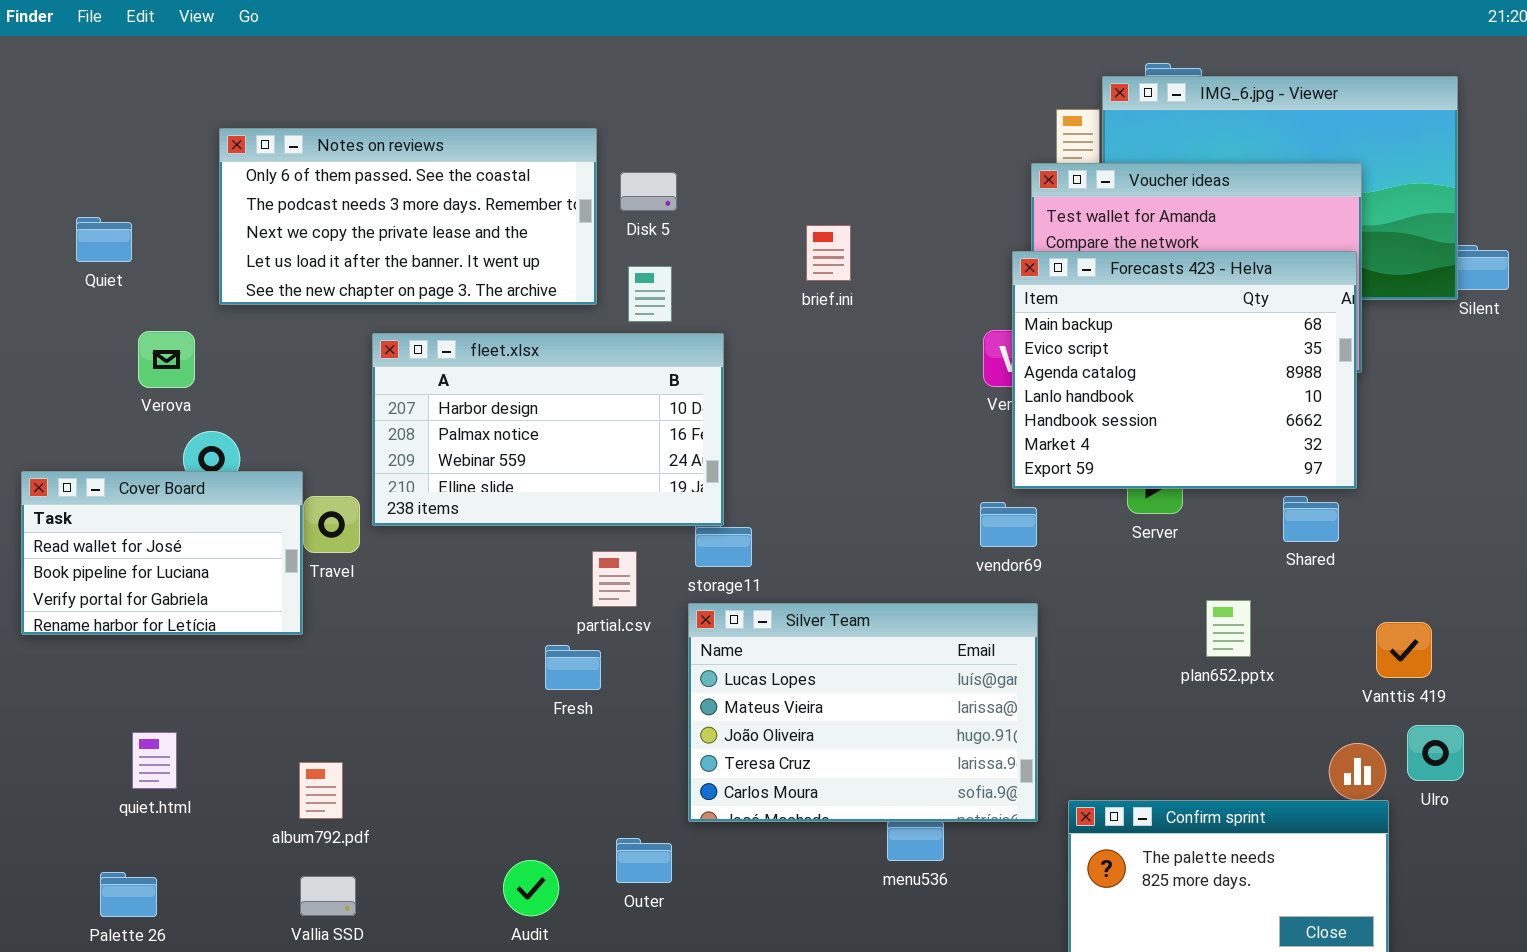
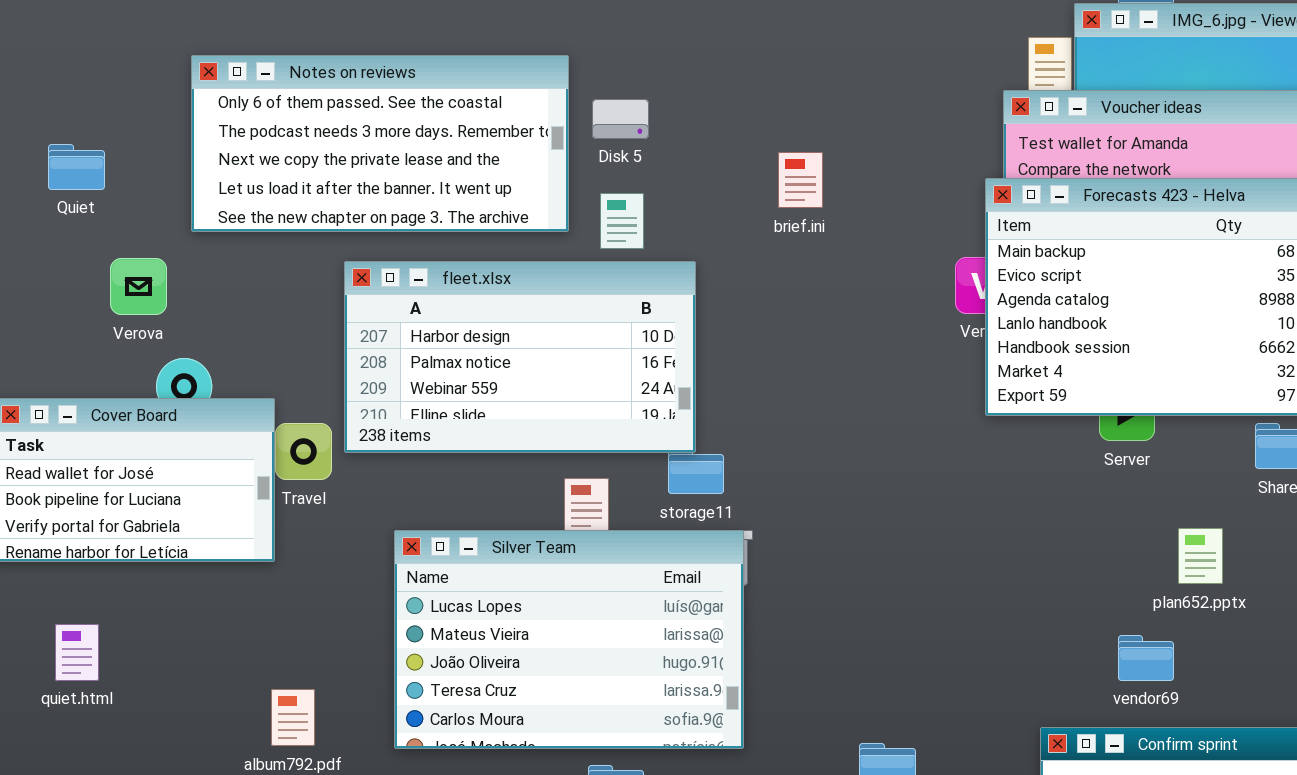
vendor69: [980,502,1037,547] -> [1118,635,1174,681], moved
Silver Team: [688,603,1038,822] -> [394,530,744,749], moved
quiet.html: [132,732,177,789] -> [55,624,99,681], moved

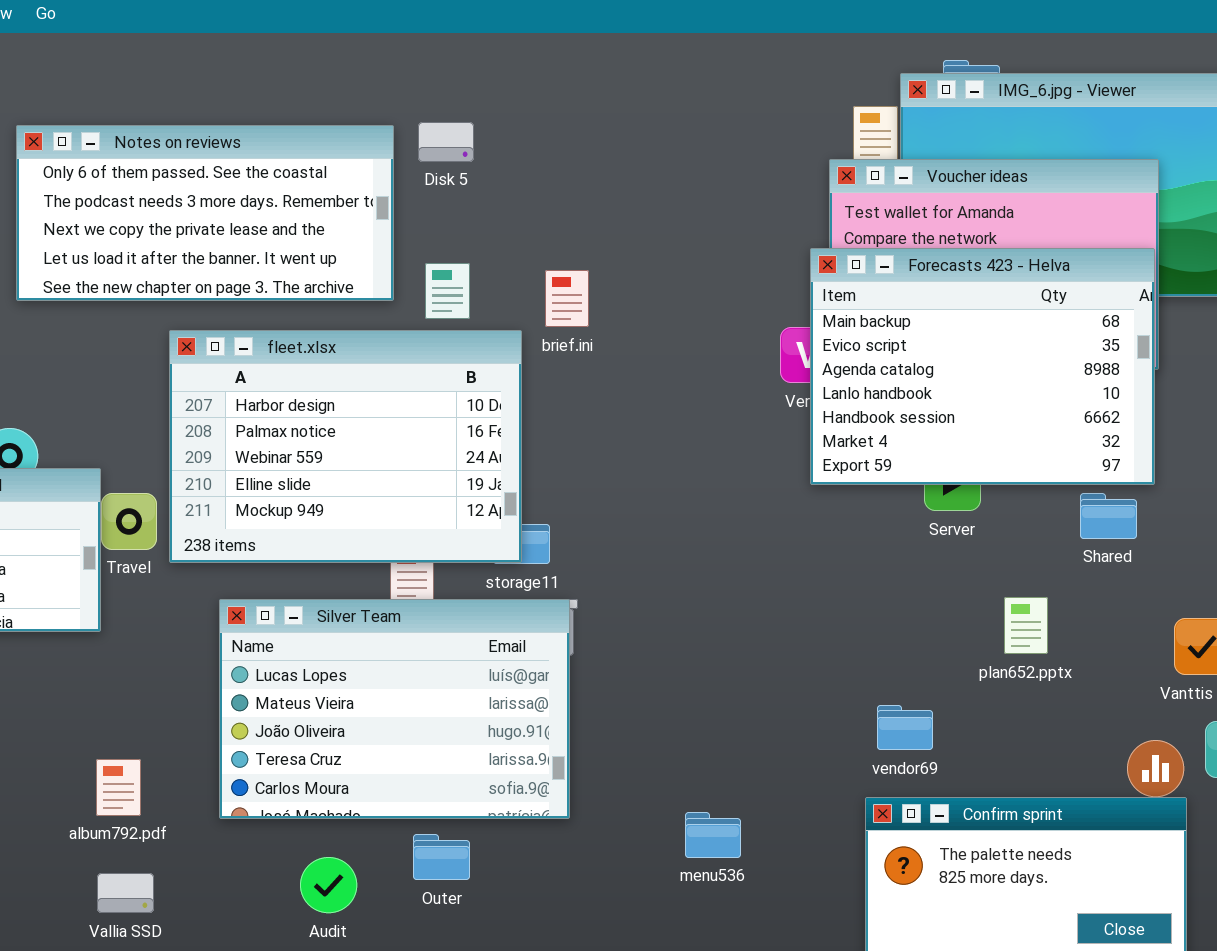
Disk 5: [592,99,649,139] -> [418,122,474,162], moved
brief.ini: [778,152,823,208] -> [545,270,589,327], moved
fleet.xlsx: [344,261,696,453] -> [169,330,522,563], resized
vendor69: [1118,635,1174,681] -> [877,705,933,750], moved

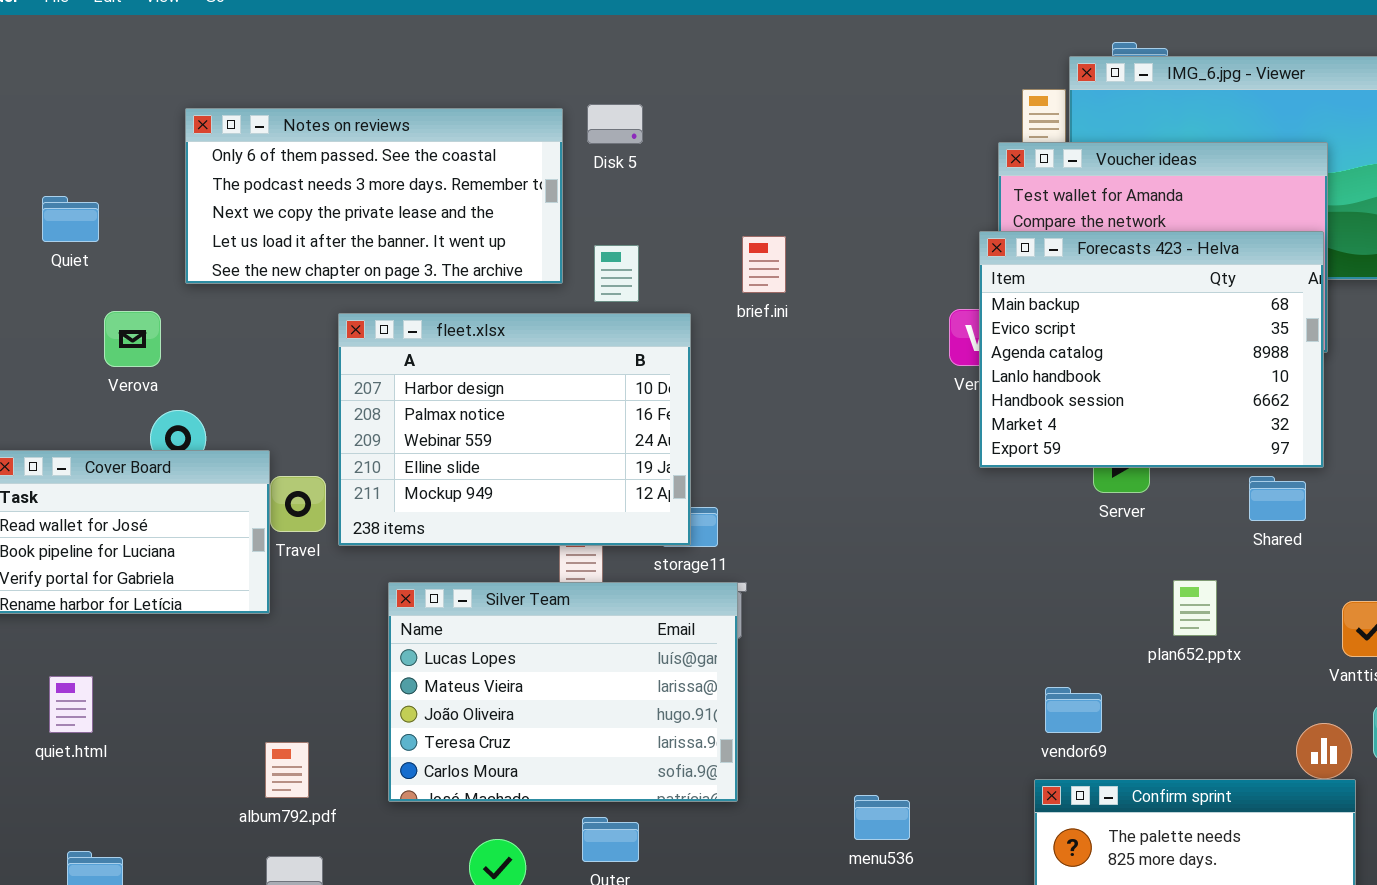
brief.ini: [545,270,589,327] -> [742,236,786,293], moved

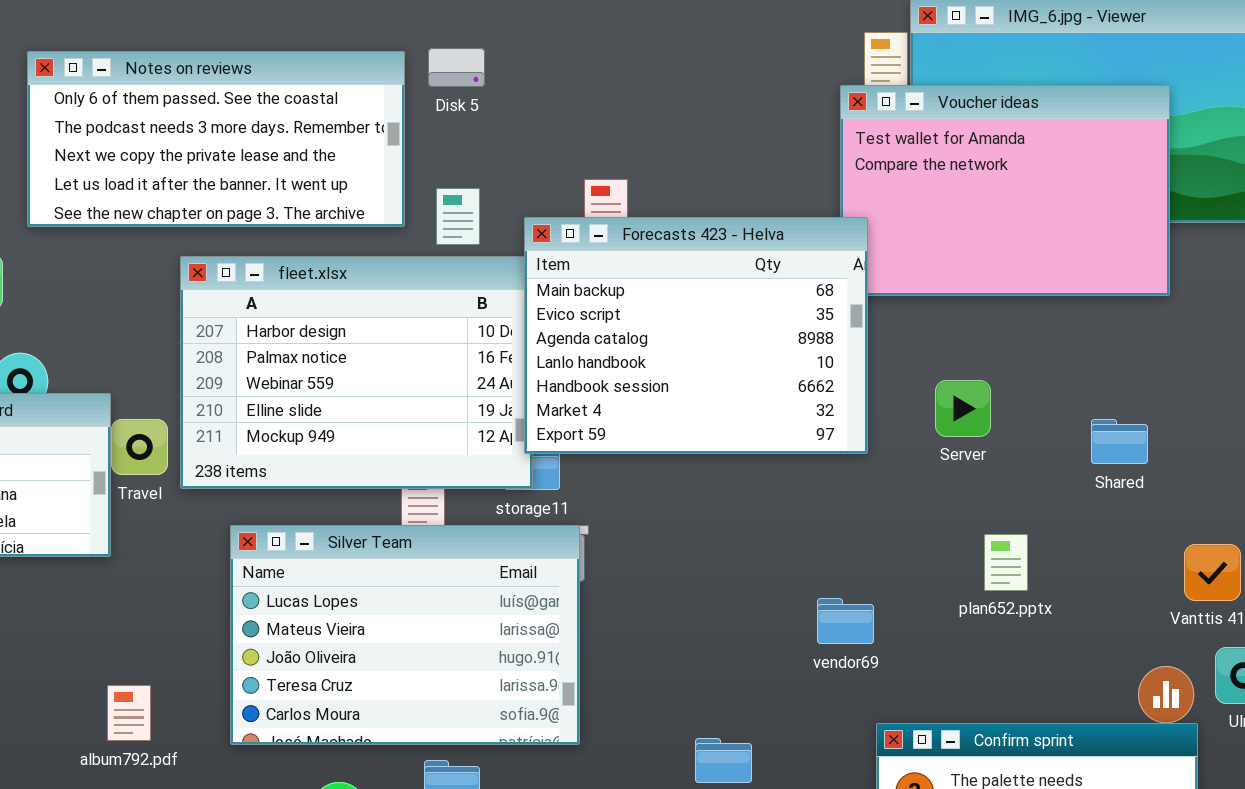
Forecasts 423 - Helva: [979,231,1324,468] -> [524,217,868,454], moved
plan652.pptx: [1173,580,1217,636] -> [984,534,1028,591], moved
vendor69: [1045,687,1102,733] -> [817,598,874,644], moved

